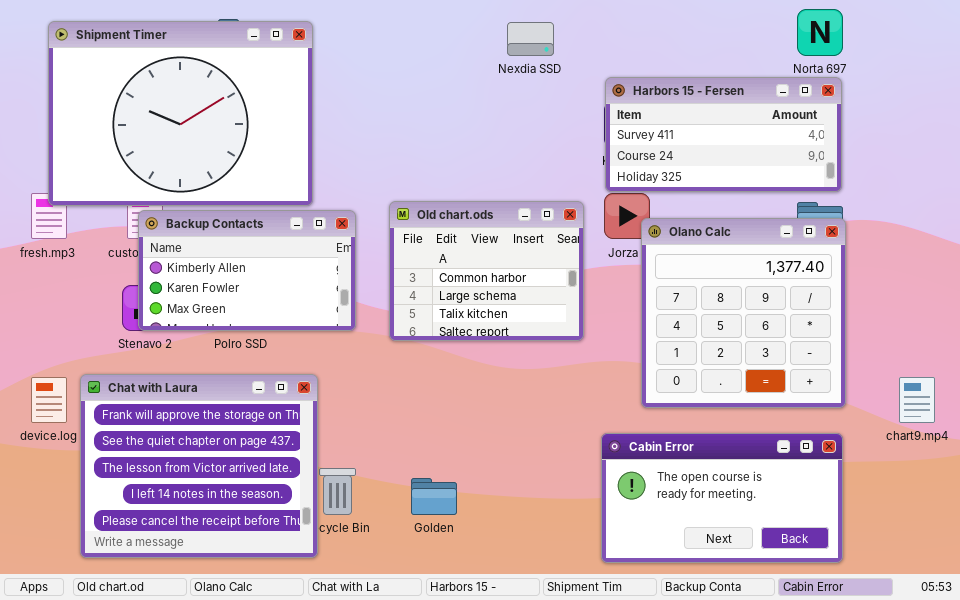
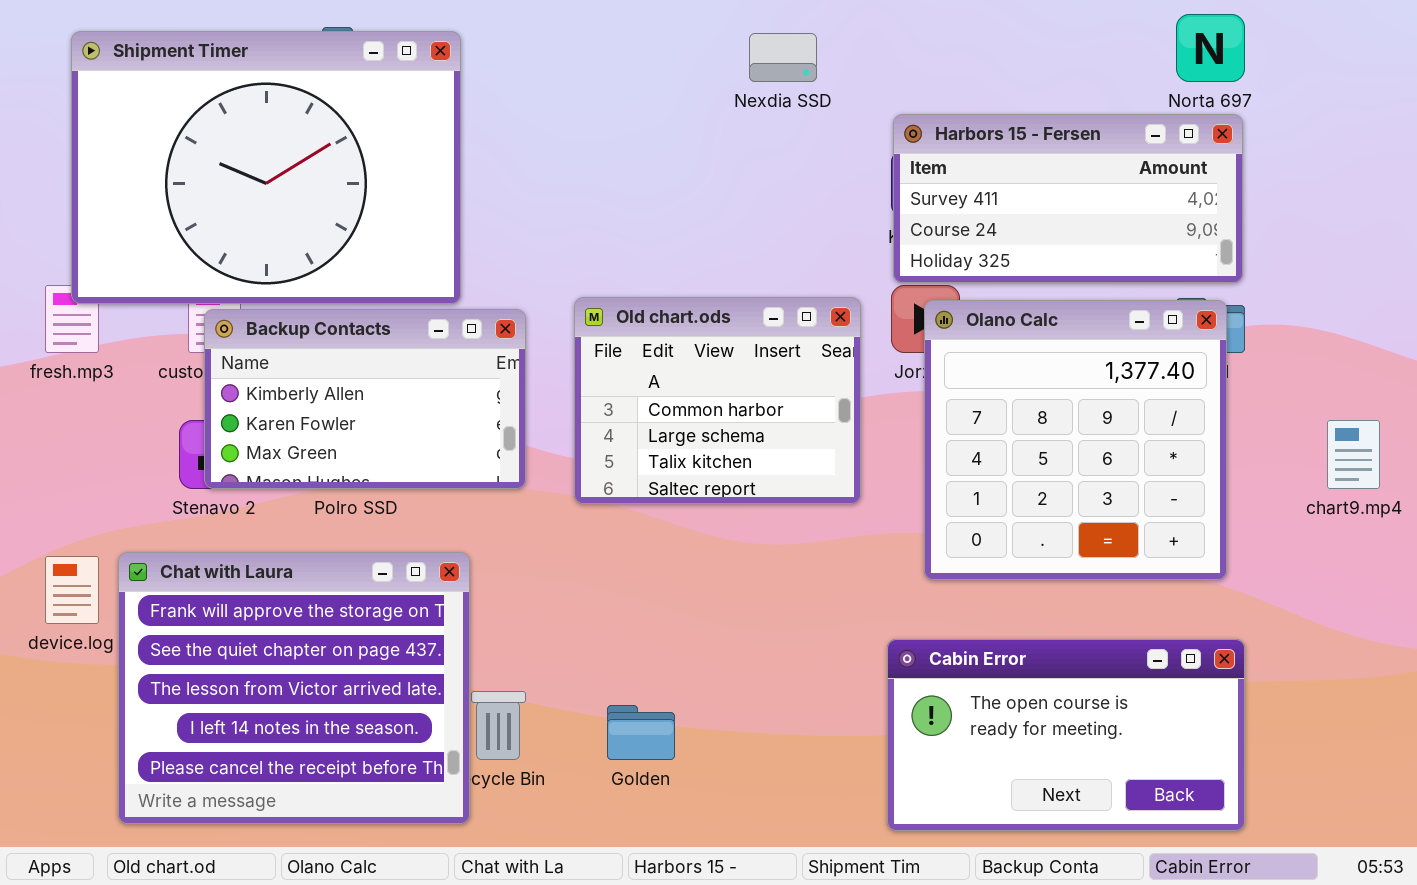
Olano Calc: [641,218,846,408] -> [924,300,1227,580], moved
chart9.mp4: [899,377,935,423] -> [1327,420,1380,489], moved

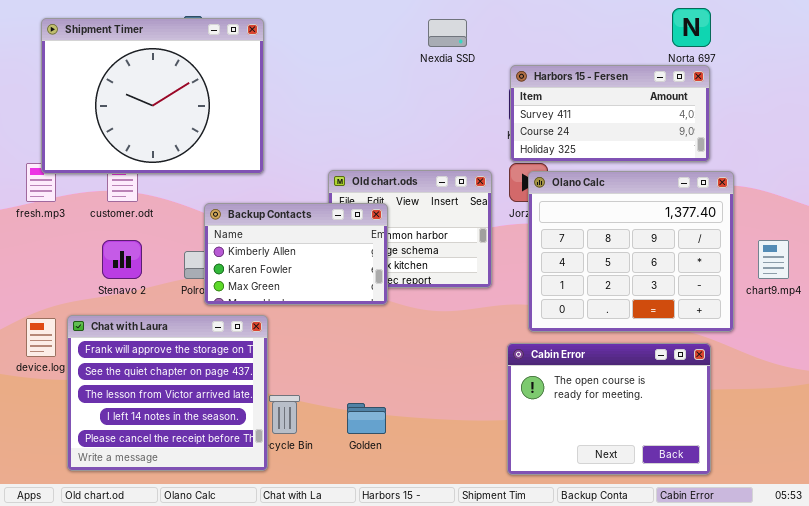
Olano Calc: [924,300,1227,580] -> [528,171,734,332], resized
Backup Contacts: [204,309,526,489] -> [204,203,388,305], moved
Cabin Error: [887,639,1245,831] -> [507,343,711,475], resized

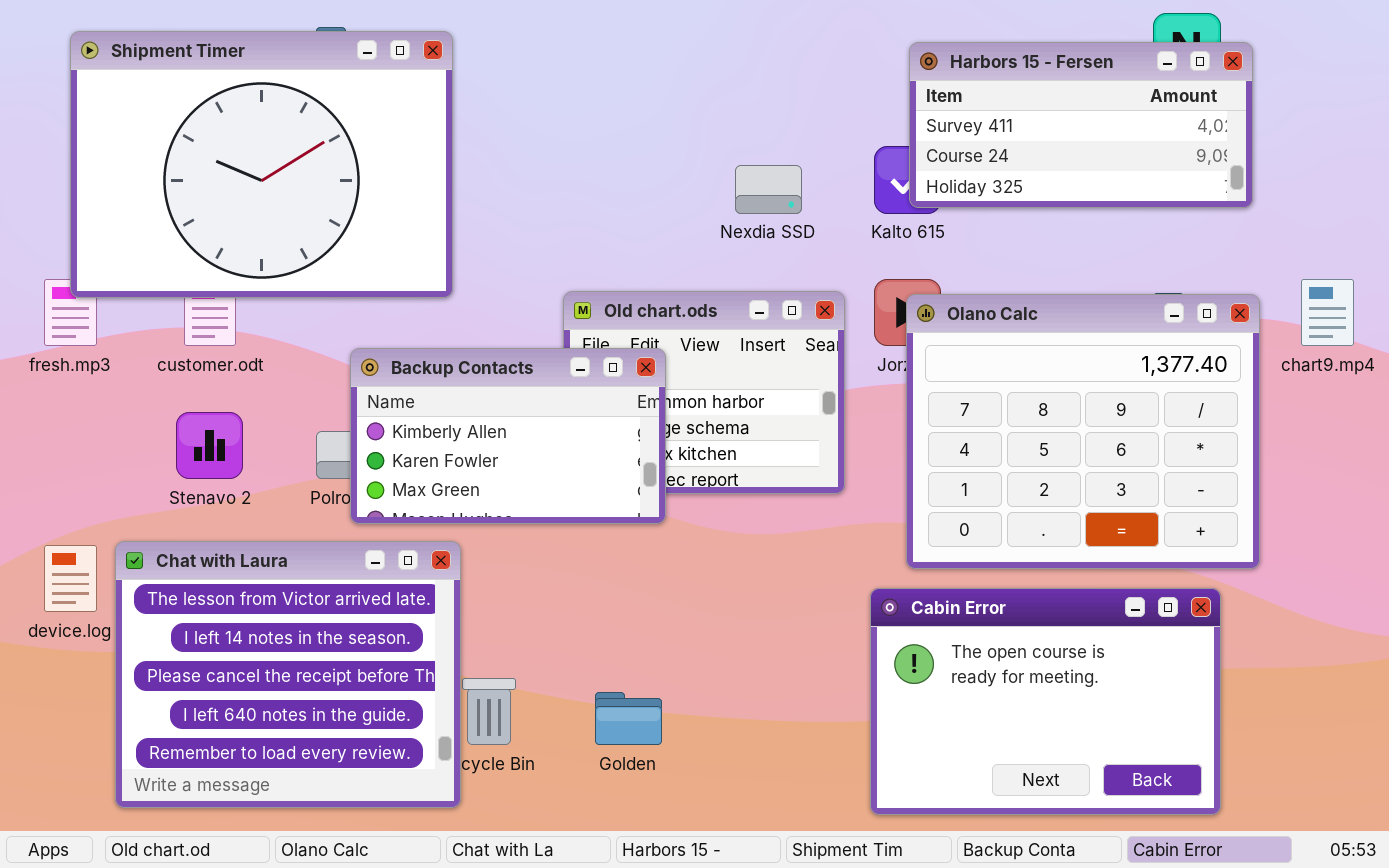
Nexdia SSD: [428,19,467,47] -> [735,165,802,214], moved
Harbors 15 - Fersen: [510,65,710,162] -> [909,42,1253,208], moved
chart9.mp4: [758,240,789,279] -> [1301,279,1354,346], moved
Chat with Laura: [67,315,268,471] -> [115,541,461,808], scrolled down 2 rows

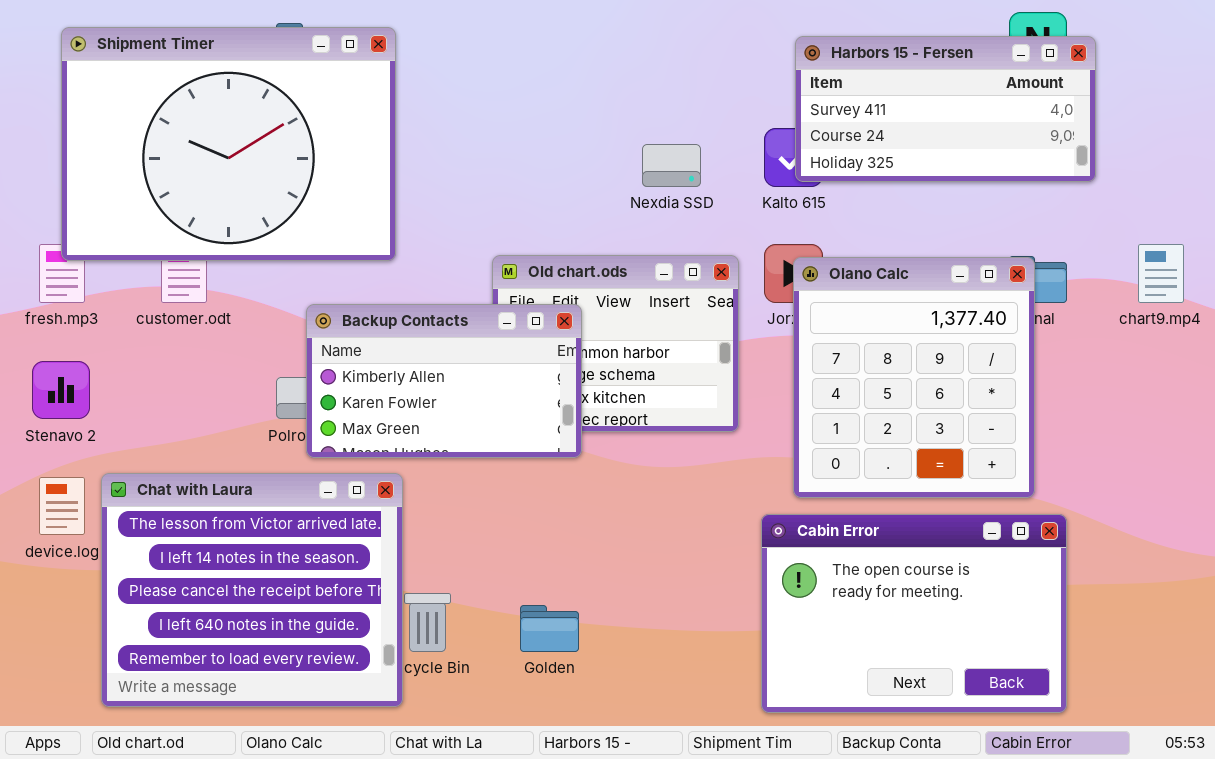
Olano Calc: [906,294,1260,569] -> [793,257,1035,498], resized
Stenavo 2: [176,412,243,479] -> [32,361,90,419], moved

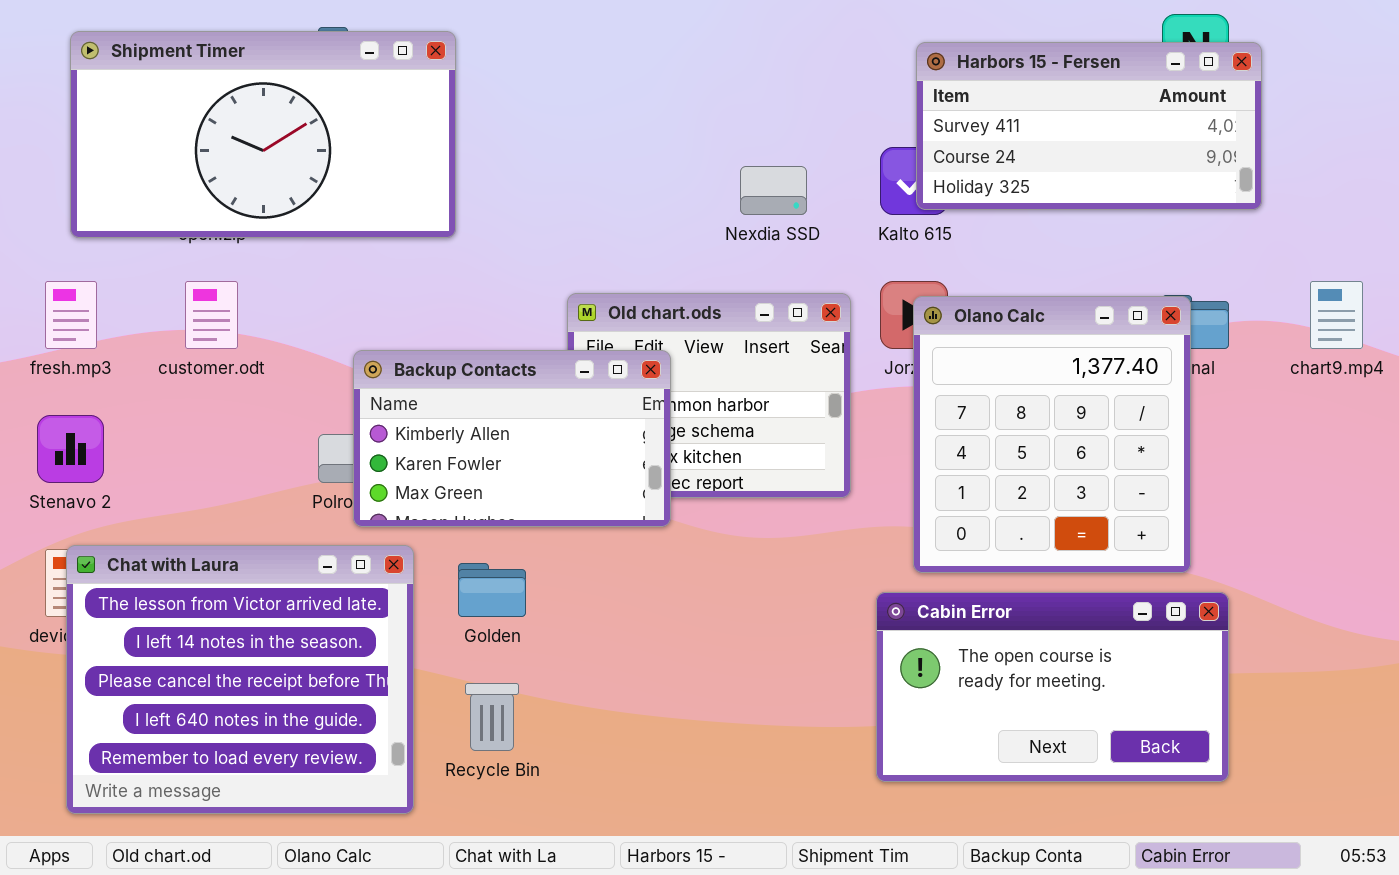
Shipment Timer: [61,27,396,261] -> [70,31,456,238], resized
Chat with Laura: [101,473,403,707] -> [66,545,414,814], moved
Cabin Error: [761,514,1067,713] -> [876,592,1229,782], resized
Golden: [520,605,579,652] -> [458,563,526,617], moved

